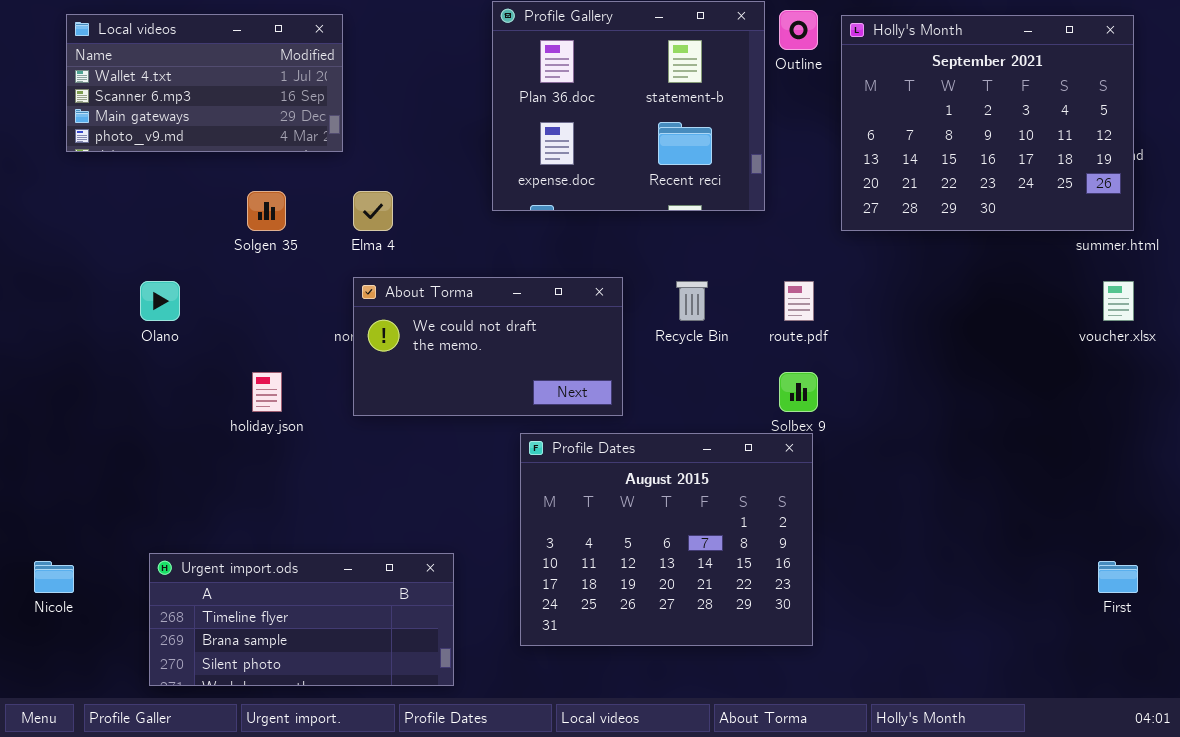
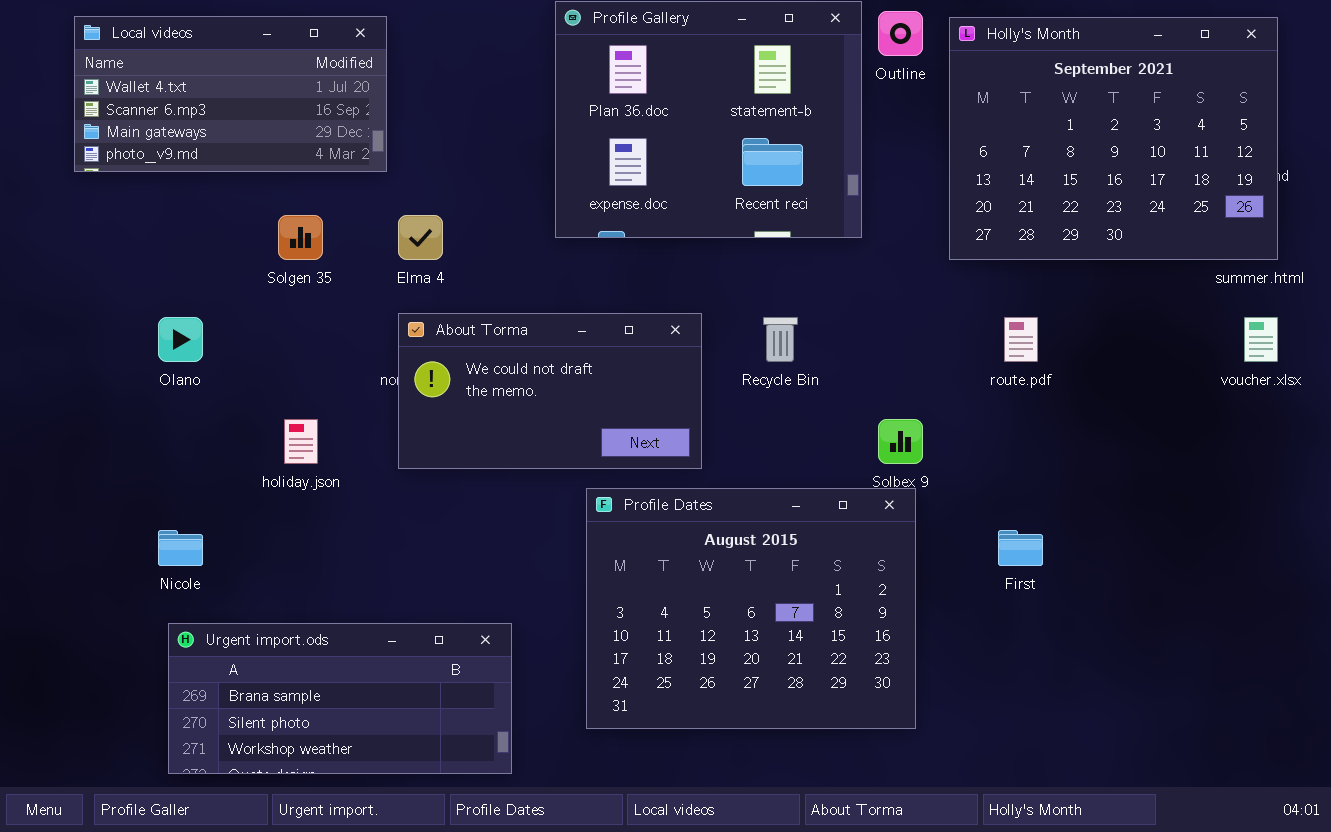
route.pdf: [784,281,814,321] -> [1004,317,1038,362], moved
Urgent import.ods: [149,553,454,686] -> [168,623,512,774], scrolled down 1 row
Nicole: [34,561,74,593] -> [158,530,203,566], moved
First: [1098,561,1138,593] -> [998,530,1043,566], moved

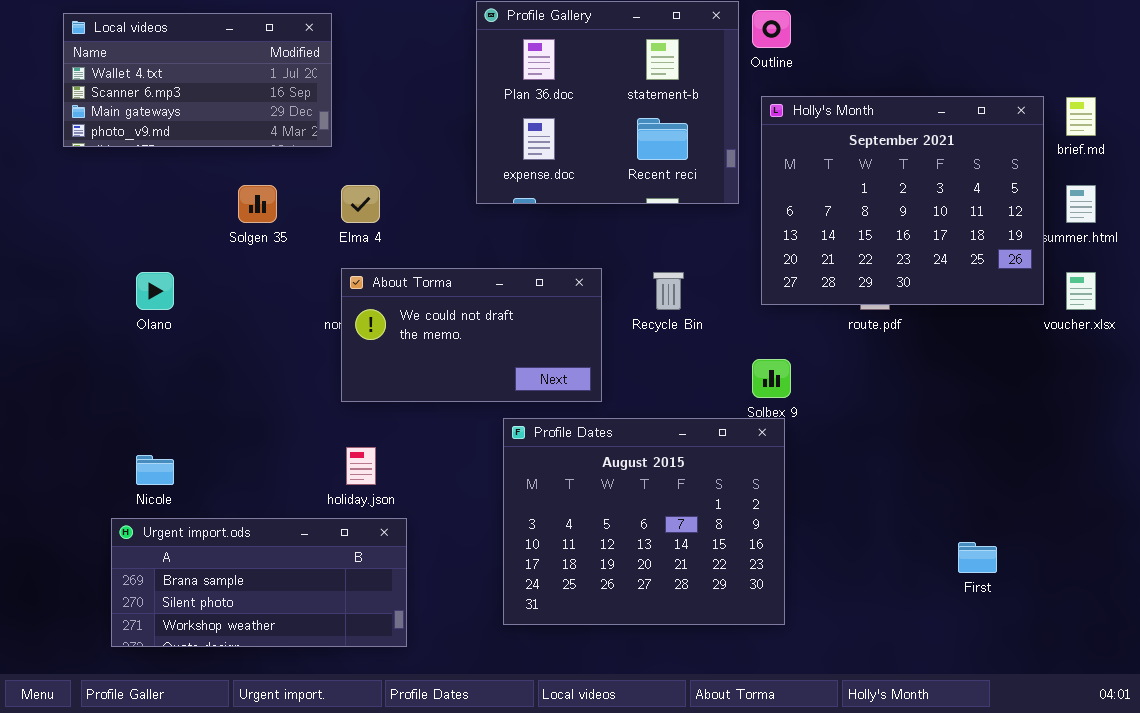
Holly's Month: [949,17,1278,260] -> [761,96,1044,305], moved
holiday.json: [284,419,318,464] -> [346,447,376,485], moved
First: [998,530,1043,566] -> [958,542,997,573], moved
Urgent import.ods: [168,623,512,774] -> [111,518,407,647], moved

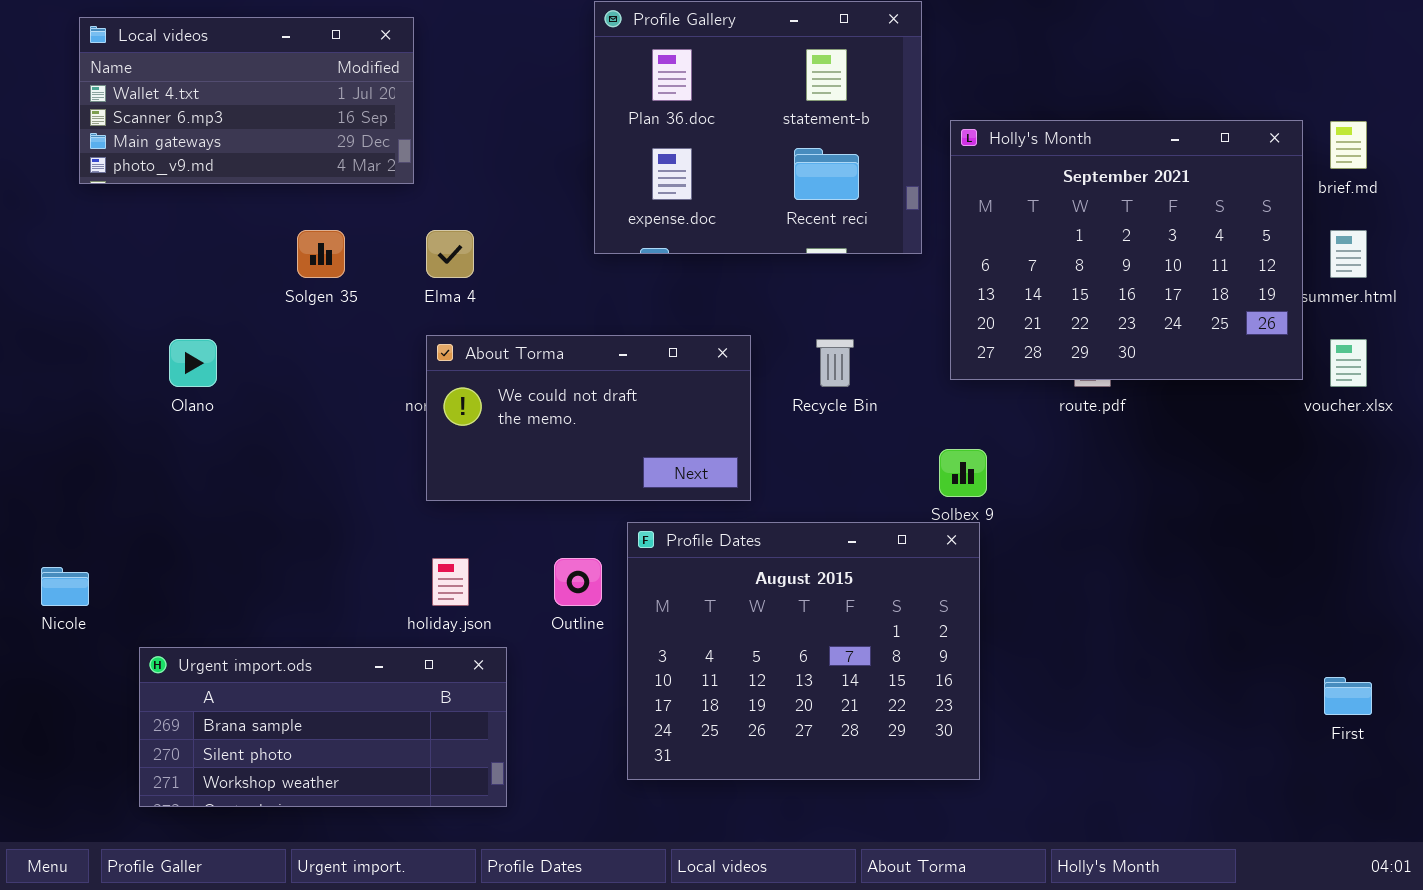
Outline: [752,10,791,48] -> [554,558,602,606], moved
Nicole: [136,455,174,485] -> [41,567,89,606], moved
First: [958,542,997,573] -> [1324,677,1372,715], moved

